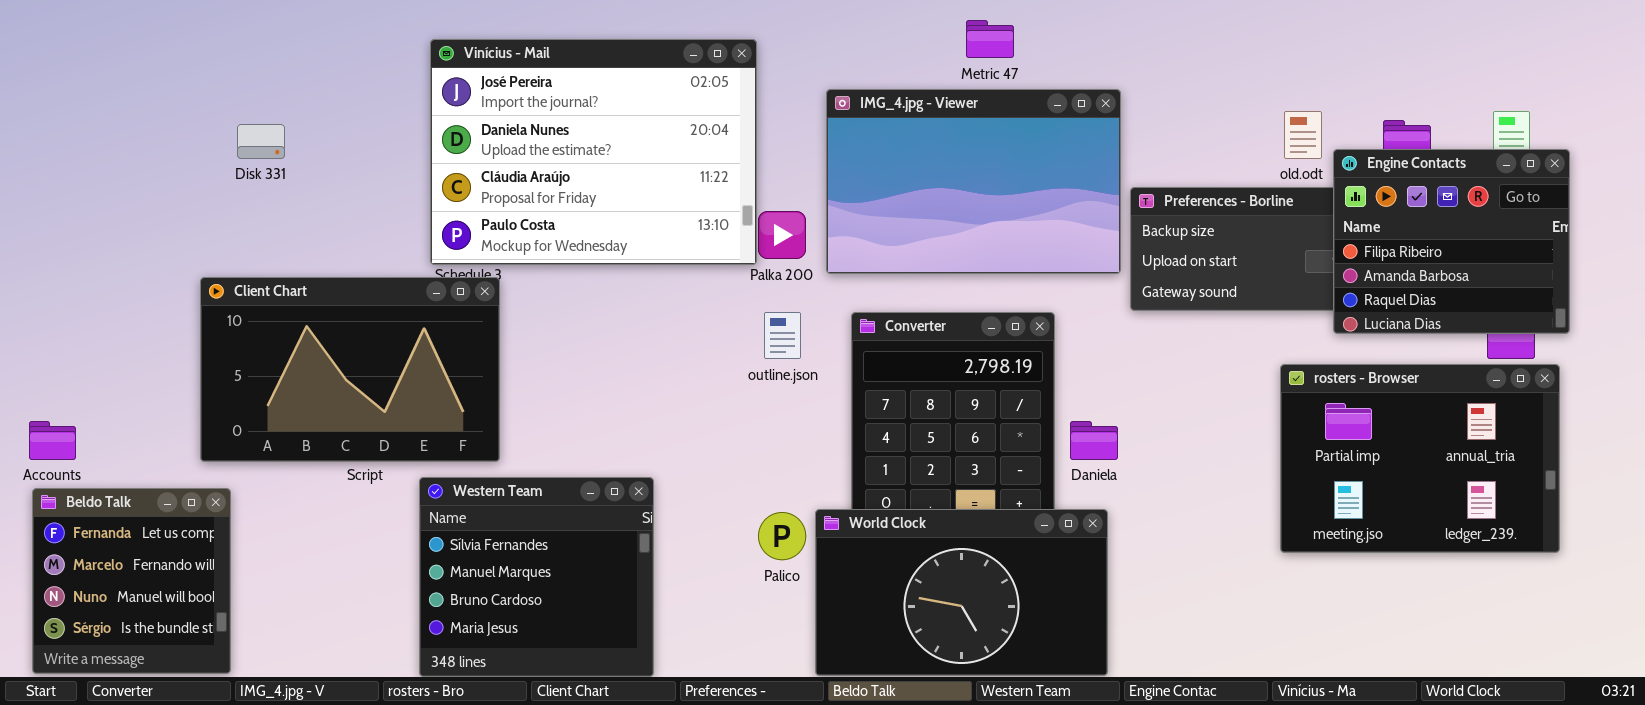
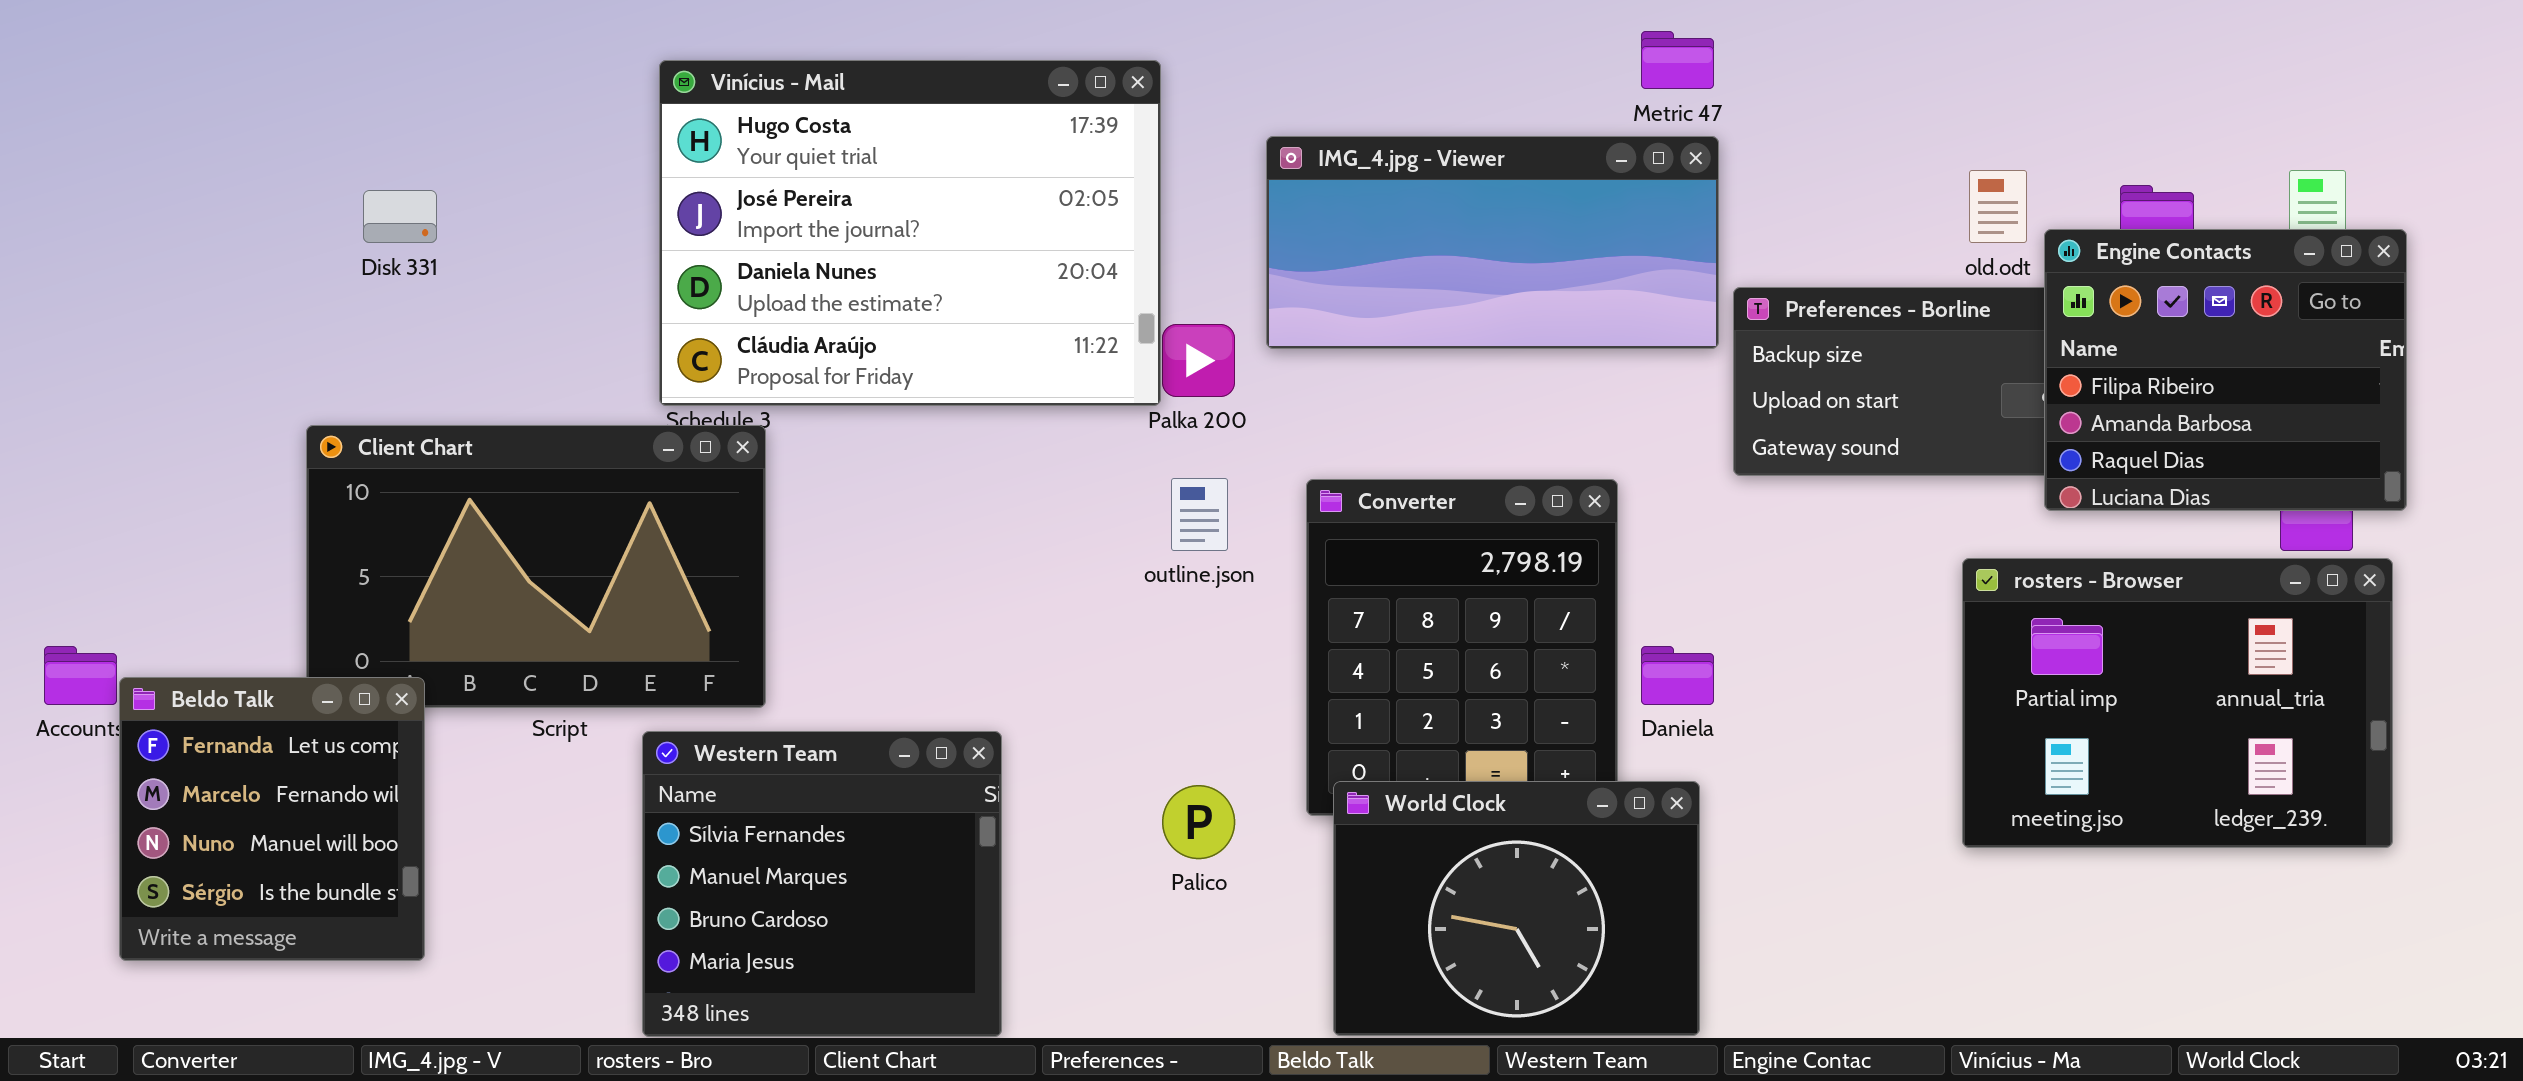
Metric 47: [966,20,1014,58] -> [1641,31,1714,89], moved
Vinícius - Mail: [430,39,757,265] -> [659,60,1161,406], scrolled up 1 row
IMG_4.jpg - Viewer: [826,89,1121,274] -> [1266,136,1719,349], resized
Beldo Talk: [32,488,231,674] -> [119,677,425,961], moved
World Clock: [815,509,1108,676] -> [1333,781,1700,1036], resized

